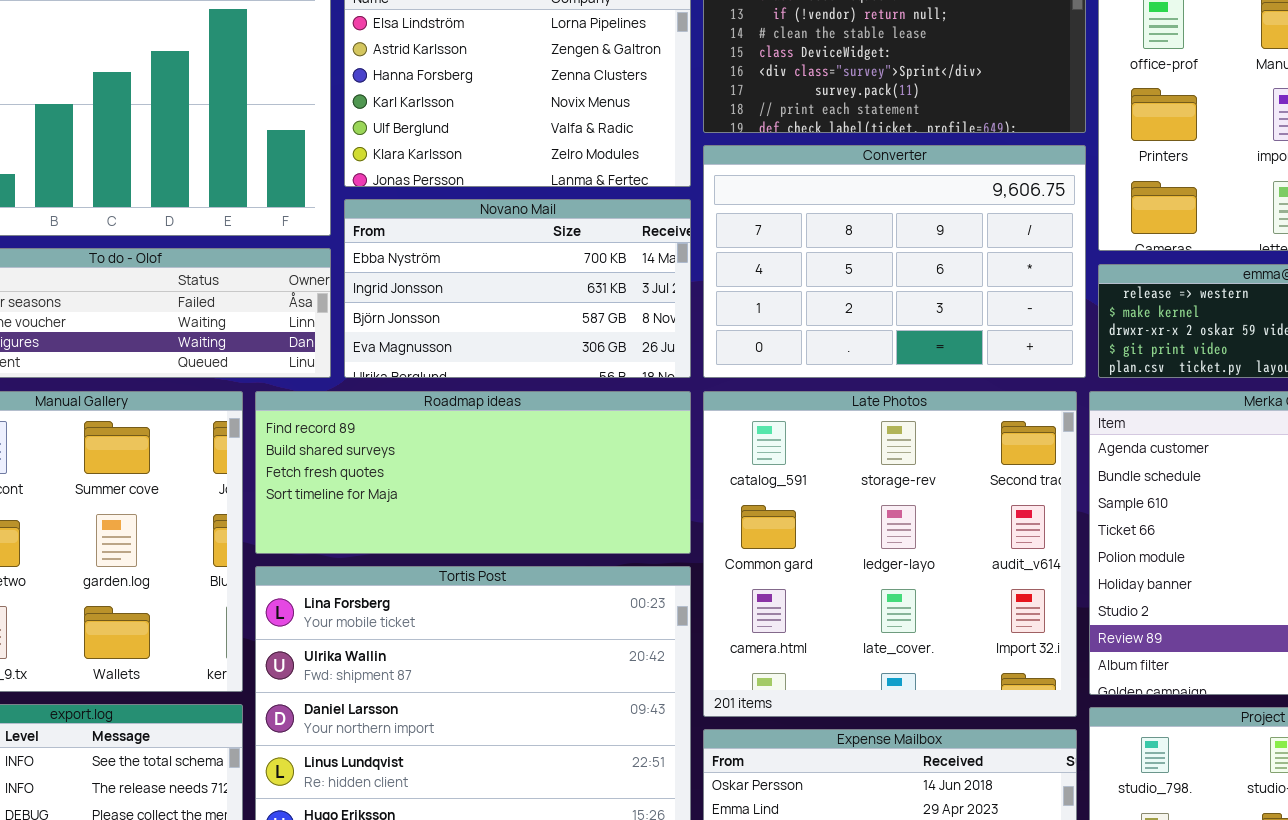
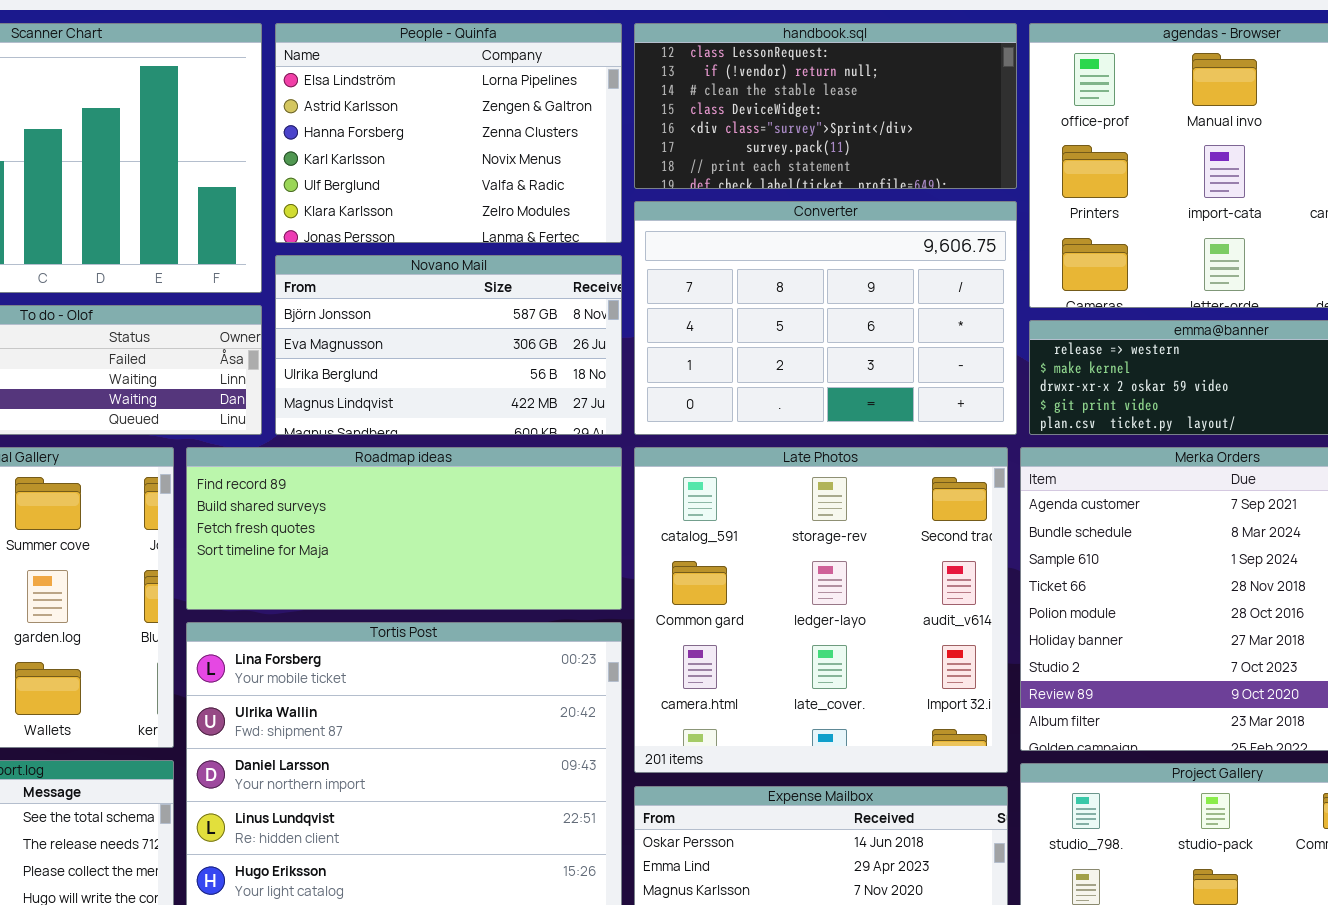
Novano Mail: [344,199,691,378] -> [275,255,622,435], scrolled down 2 rows

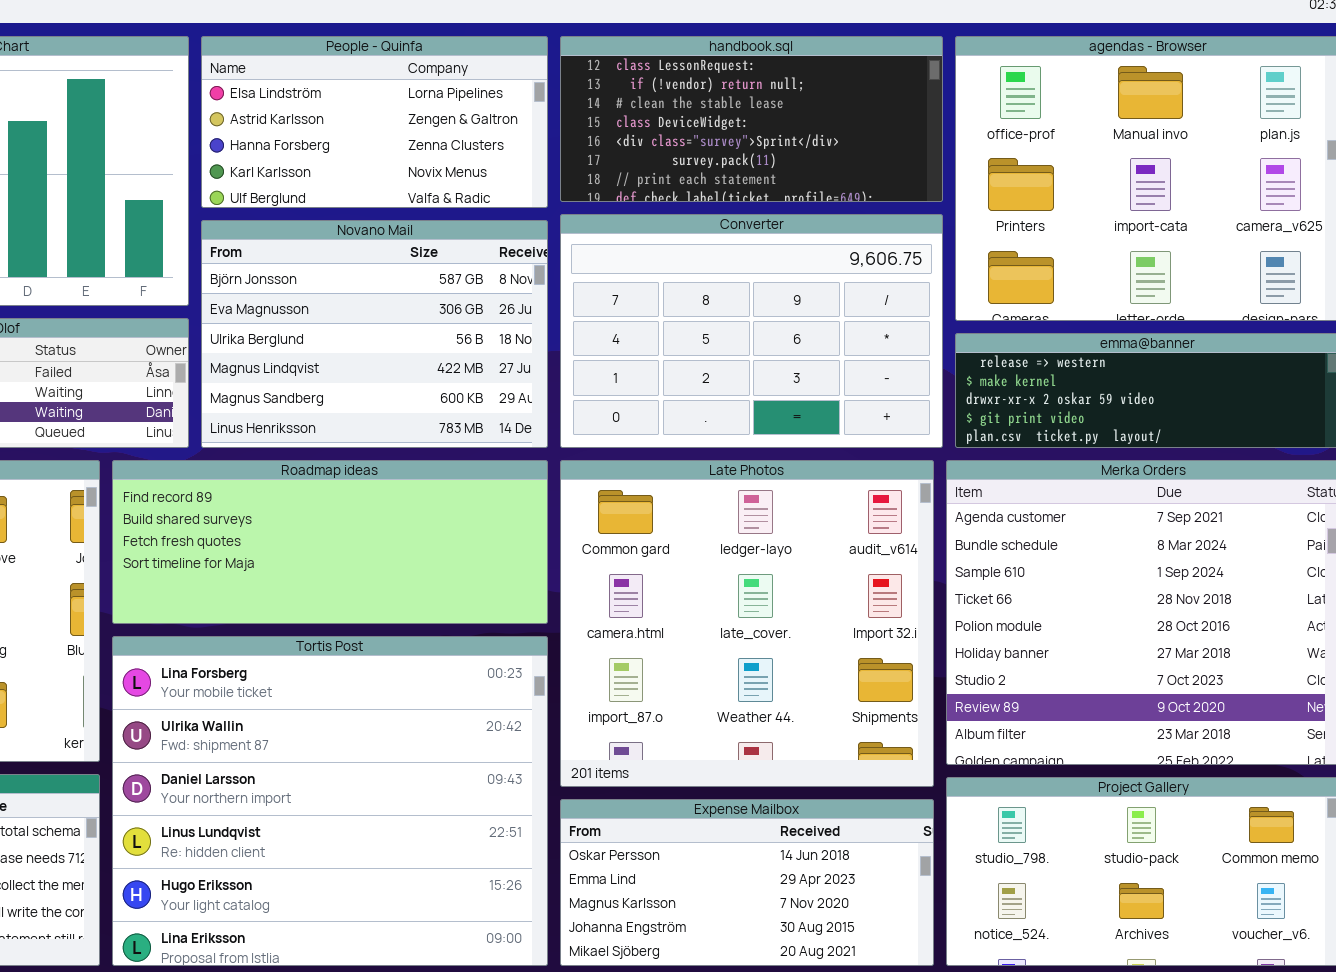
People - Quinfa: [275,23,622,243] -> [201,36,548,208], resized
Novano Mail: [275,255,622,435] -> [201,220,548,448], resized
Late Photos: [634,447,1008,773] -> [560,460,934,787], scrolled down 1 row

